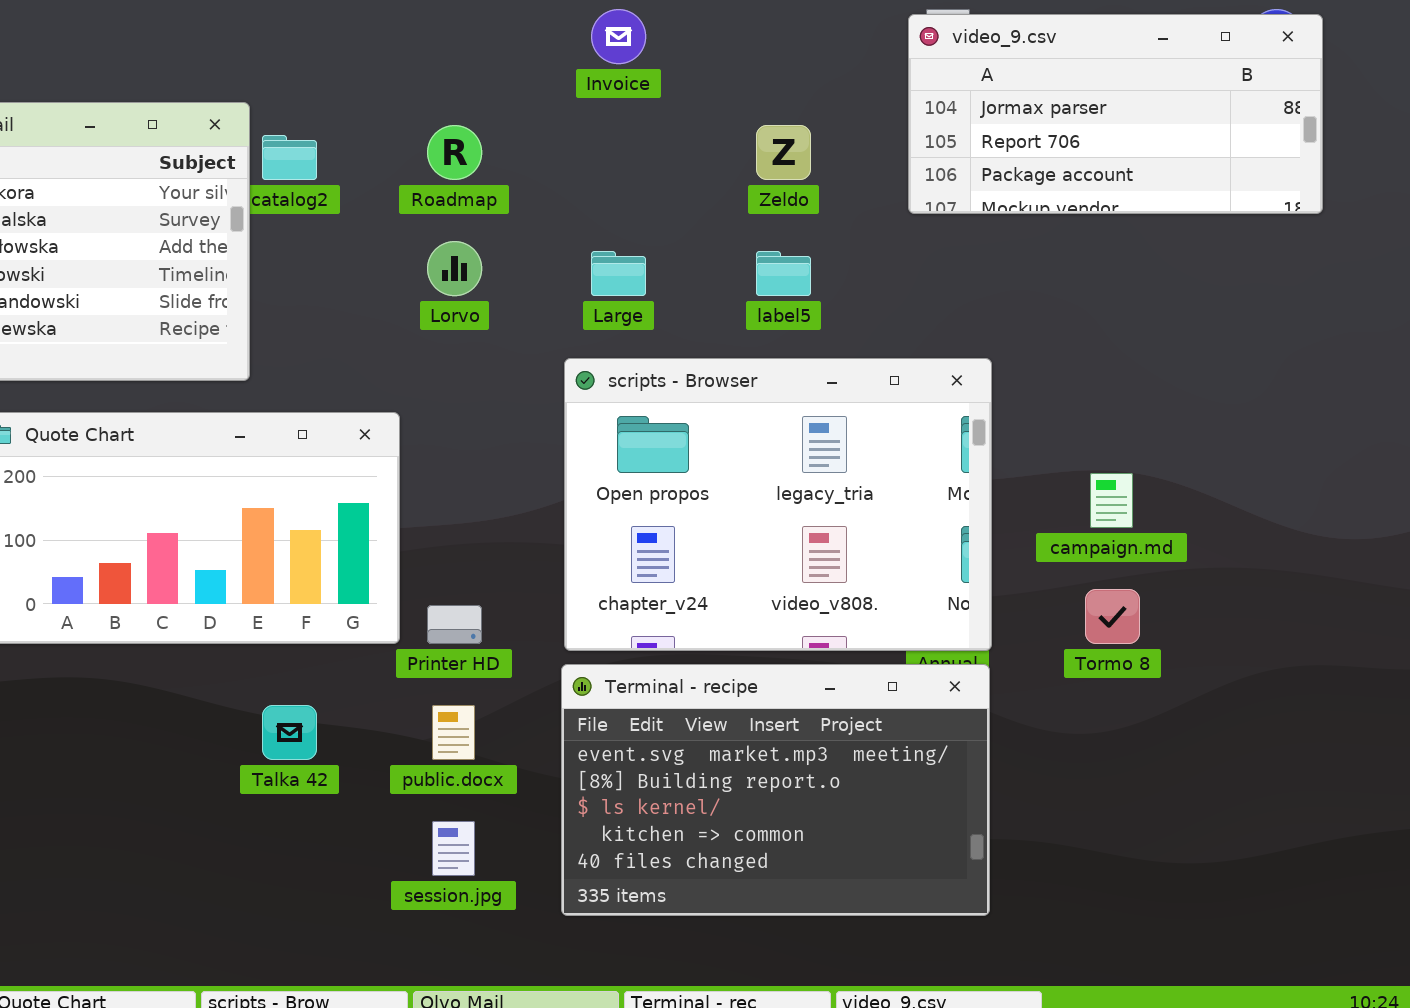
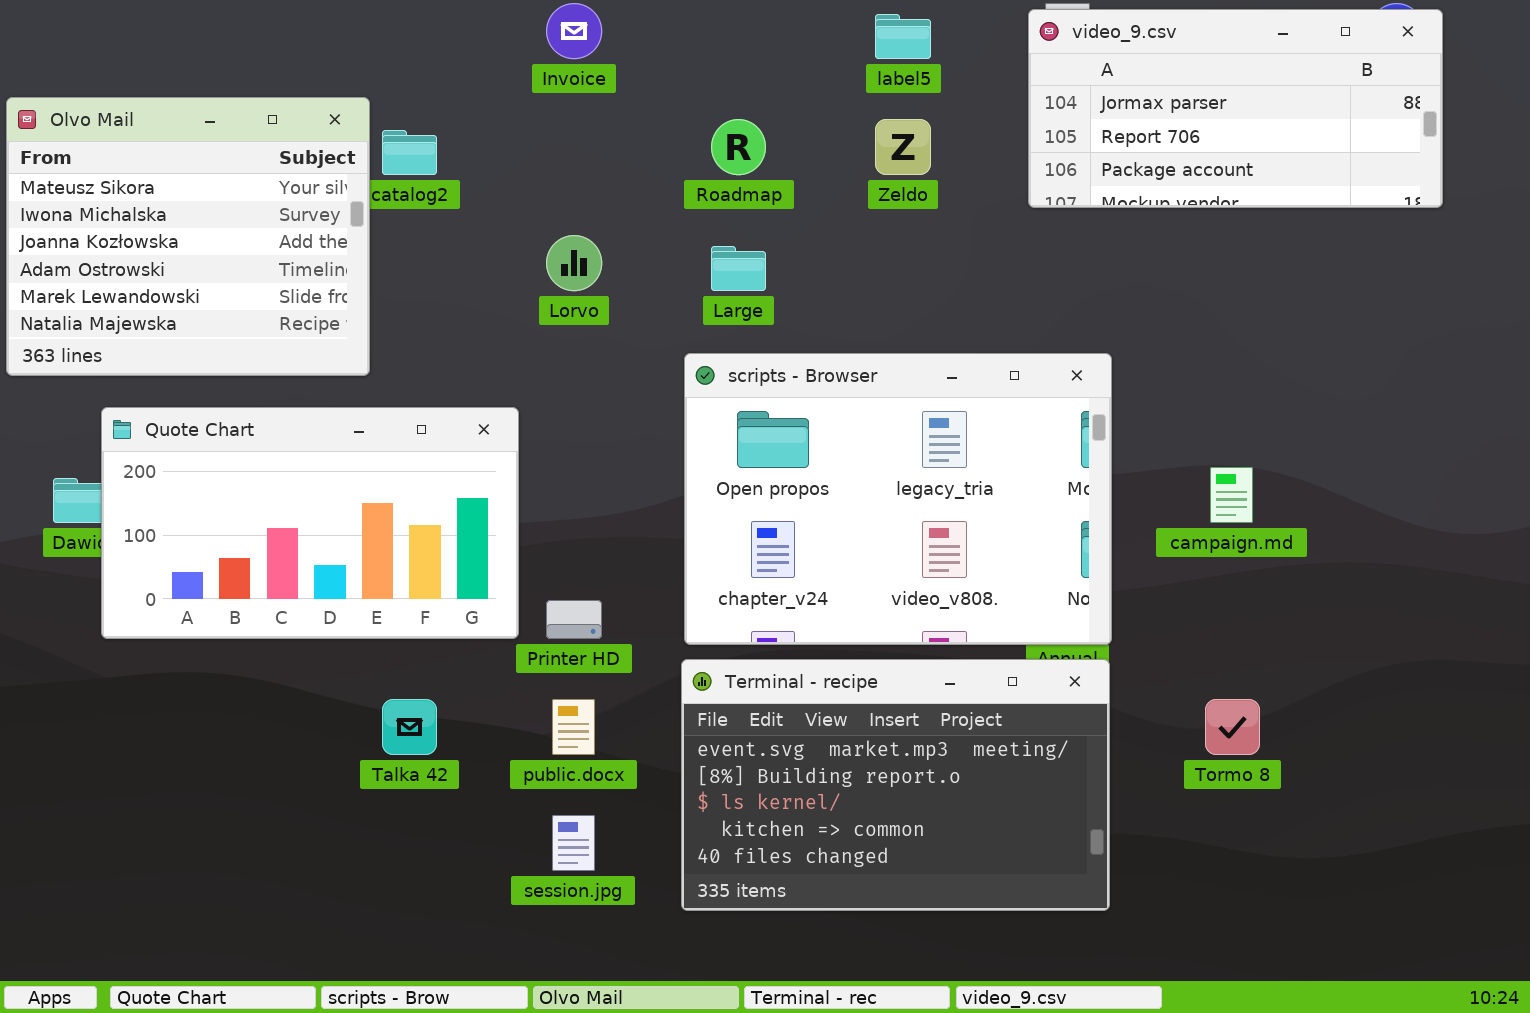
Invoice: [591,9,646,64] -> [546,3,602,59], moved
Roadmap: [427,125,482,180] -> [711,119,766,175], moved
label5: [756,251,811,296] -> [875,14,931,59], moved
Tormo 8: [1085,589,1140,644] -> [1205,699,1260,755], moved

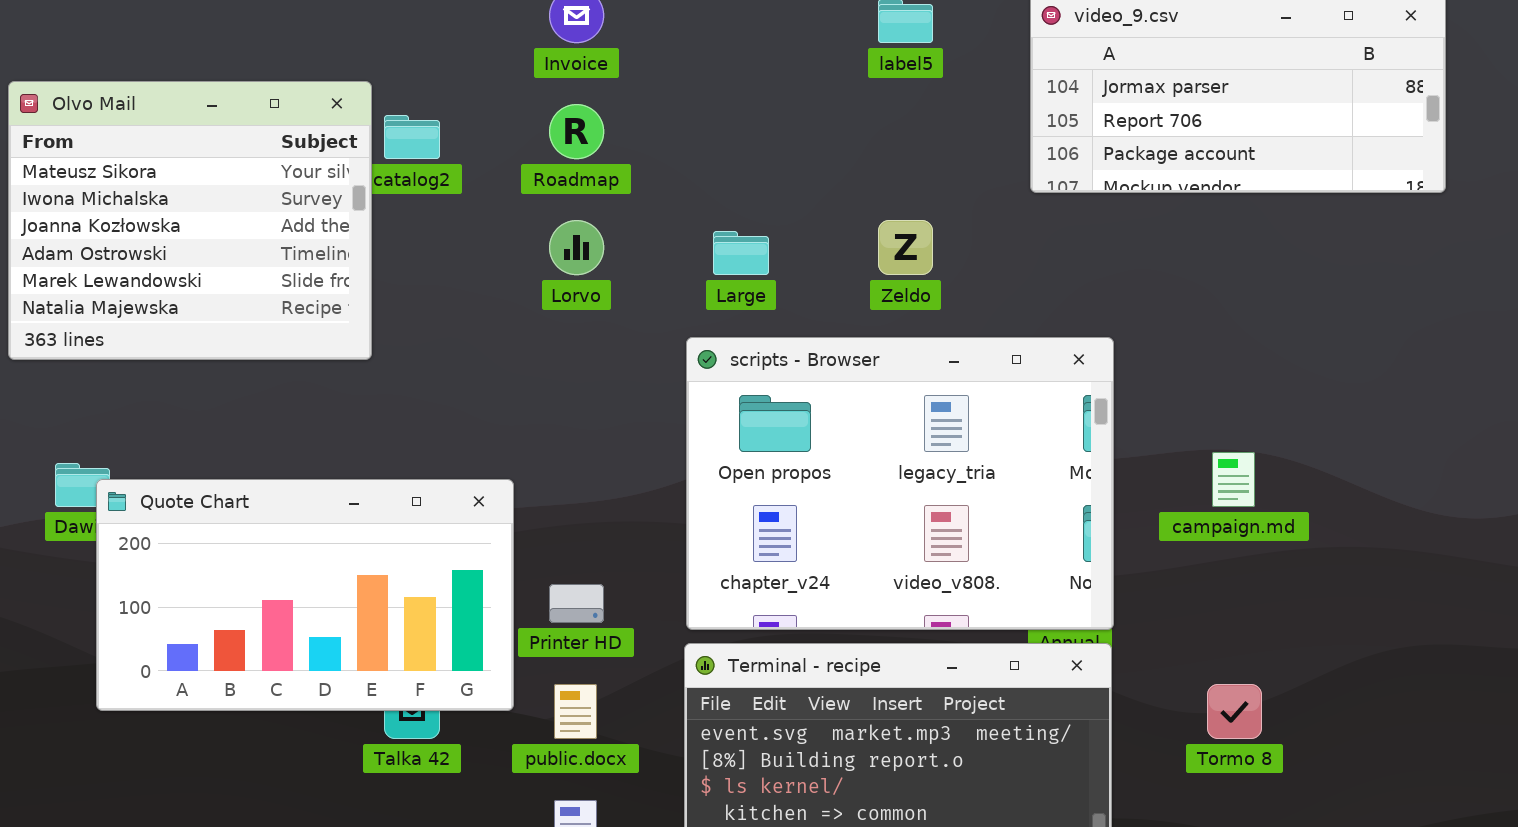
Roadmap: [711,119,766,175] -> [549,104,604,159], moved
Zeldo: [875,119,931,175] -> [878,220,933,275], moved
Quote Chart: [101,407,519,639] -> [96,479,514,711], moved

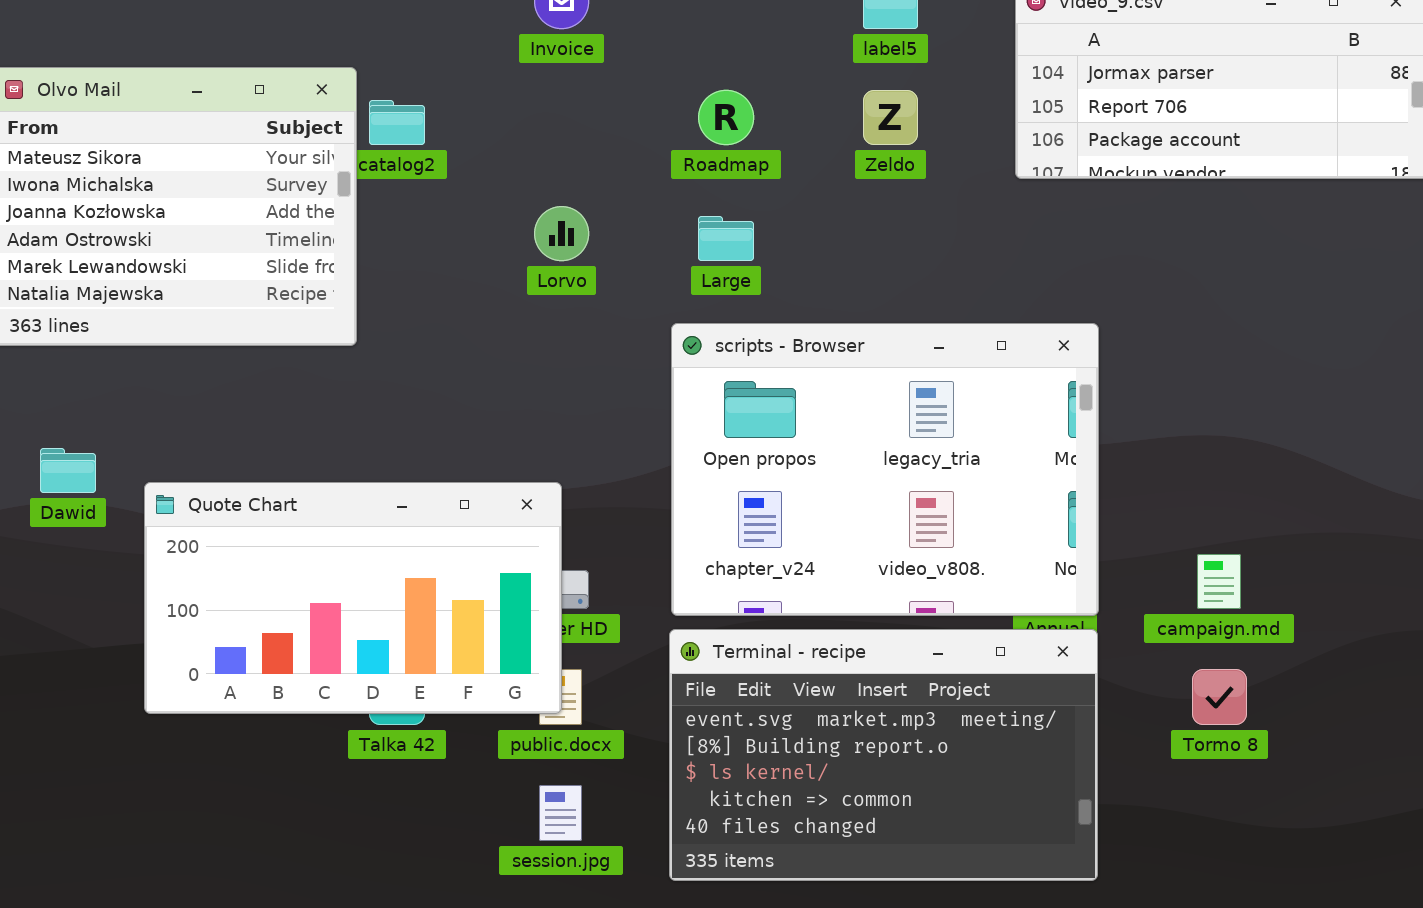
Roadmap: [549,104,604,159] -> [698,90,754,145], moved
Zeldo: [878,220,933,275] -> [863,90,918,145], moved
campaign.md: [1212,452,1255,507] -> [1197,554,1241,609], moved
Quote Chart: [96,479,514,711] -> [144,482,562,714], moved

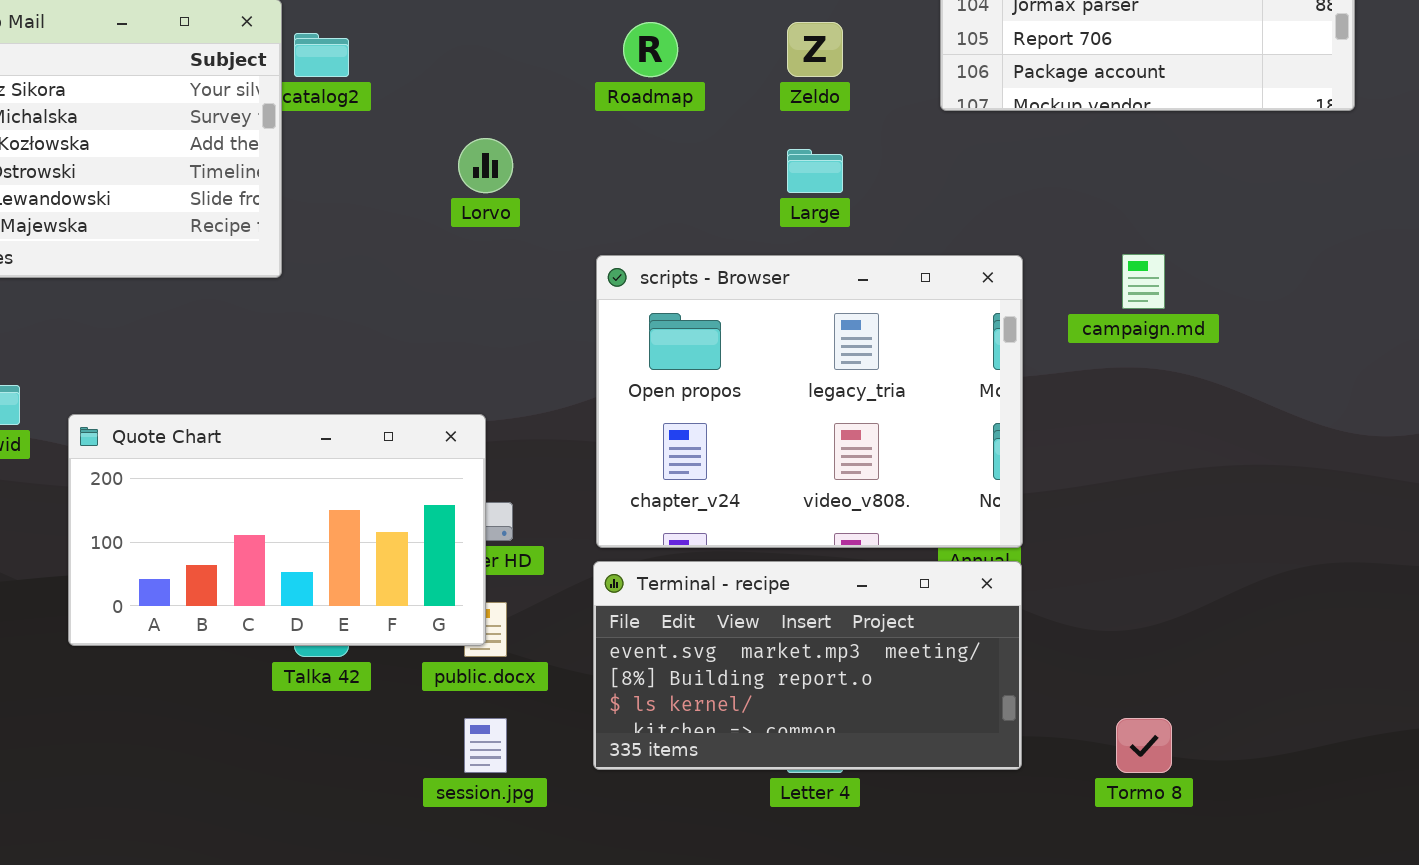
Large: [698,216,754,261] -> [787,149,843,193], moved
campaign.md: [1197,554,1241,609] -> [1122,254,1165,309], moved
Terminal - recipe: [669,629,1098,881] -> [593,561,1022,770], resized
Tormo 8: [1192,669,1247,725] -> [1116,718,1172,773], moved

